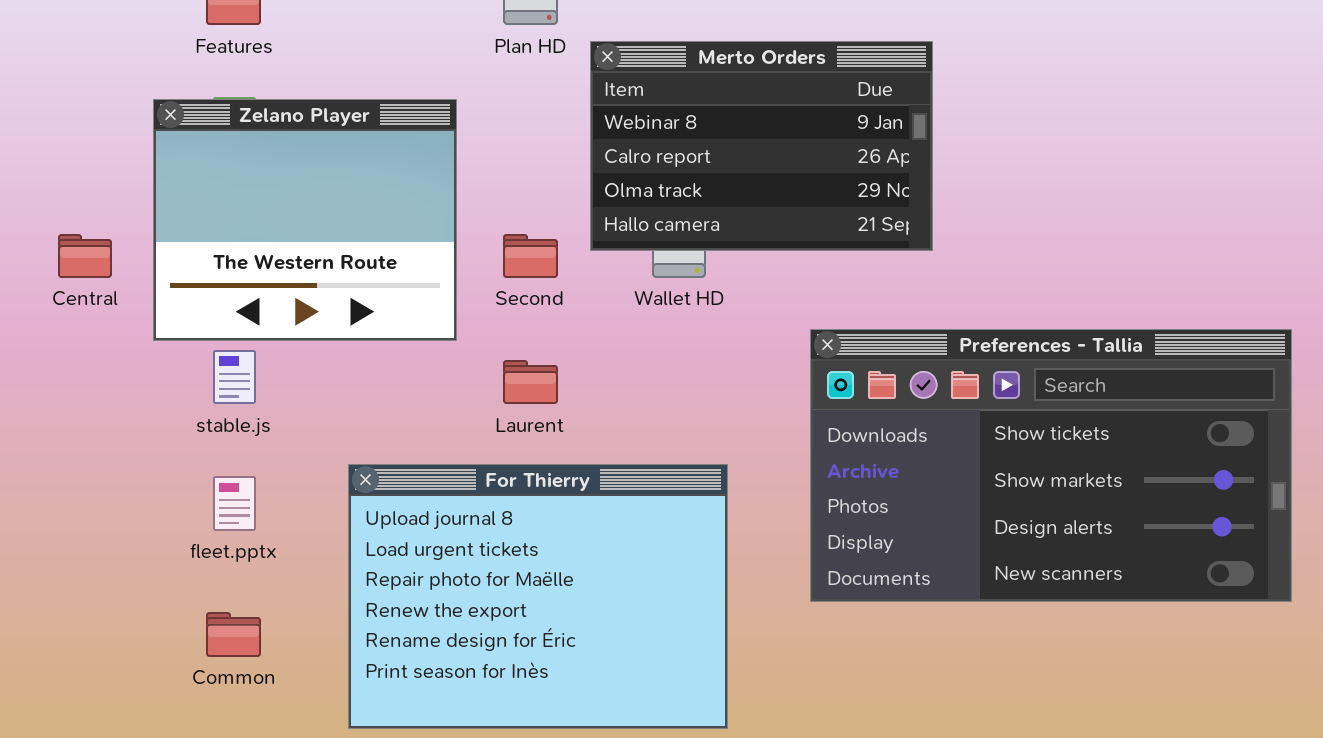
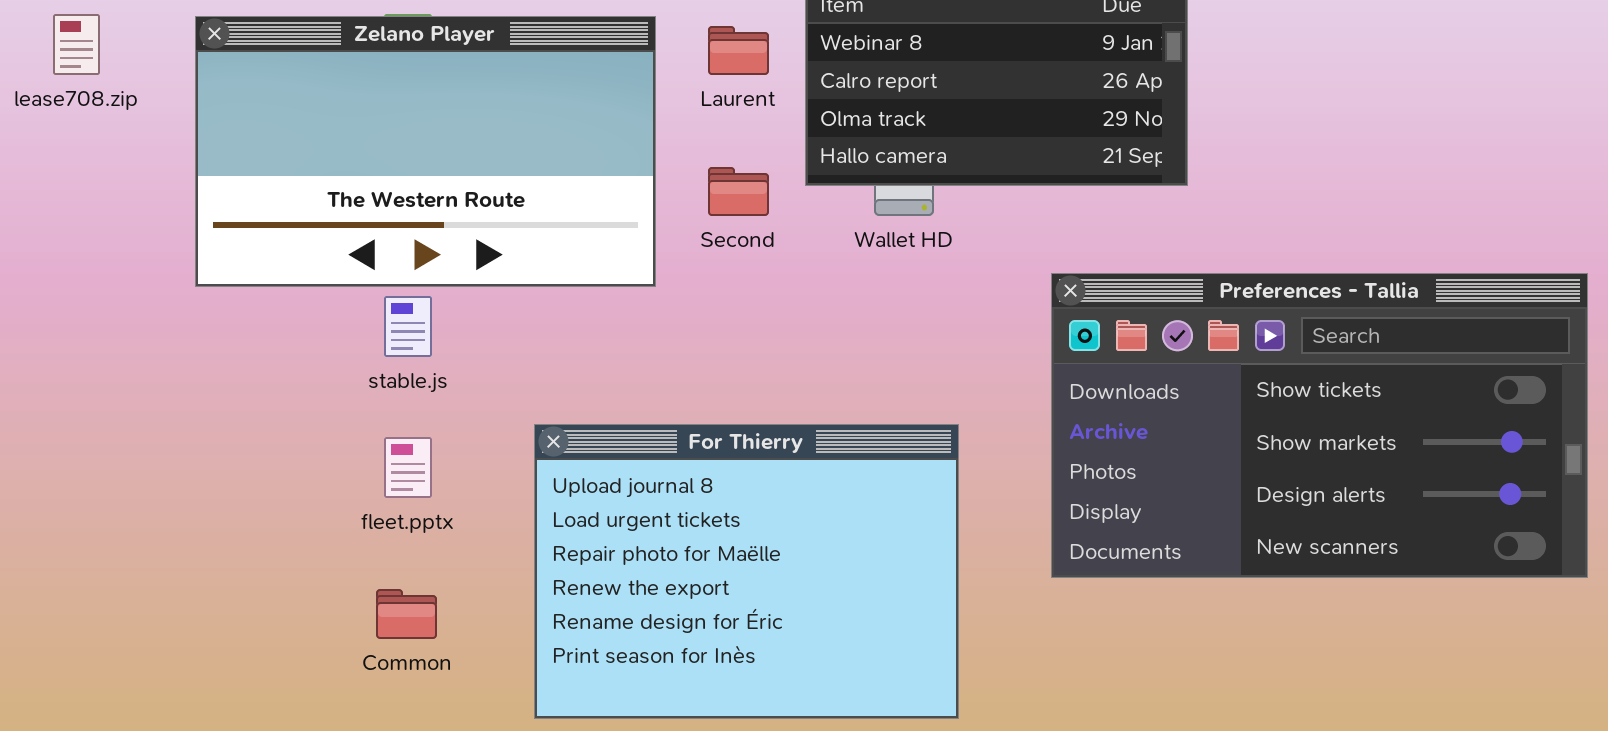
Zelano Player: [153,99,457,341] -> [195,16,656,287], resized
Laurent: [503,360,558,404] -> [708,26,769,75], moved

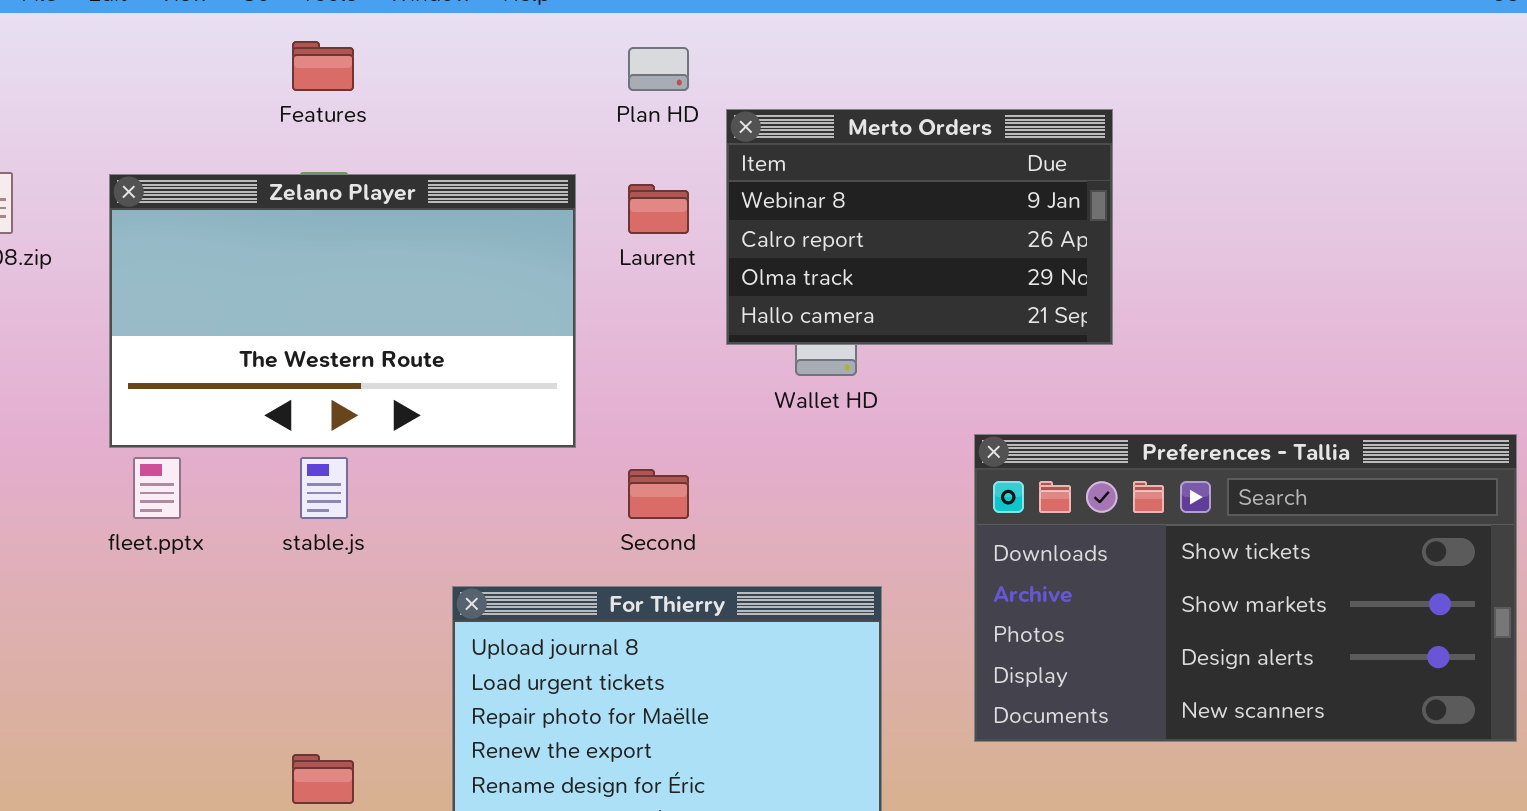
Second: [708,167,769,216] -> [628,469,689,519], moved
fleet.pptx: [384,437,432,498] -> [133,457,181,519], moved

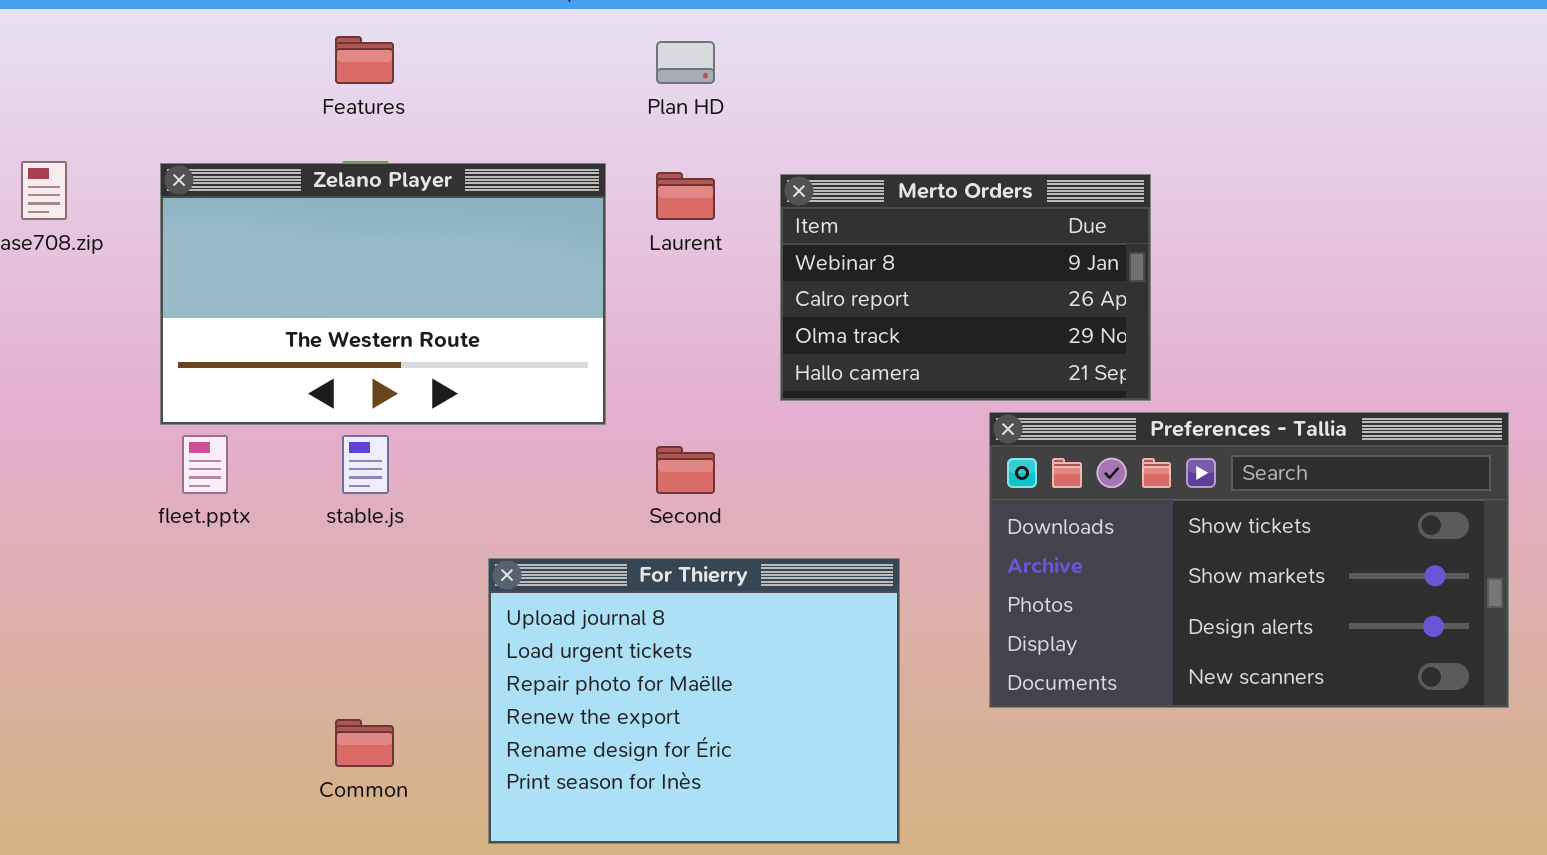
Merto Orders: [726,109,1113,345] -> [780,174,1151,401], moved

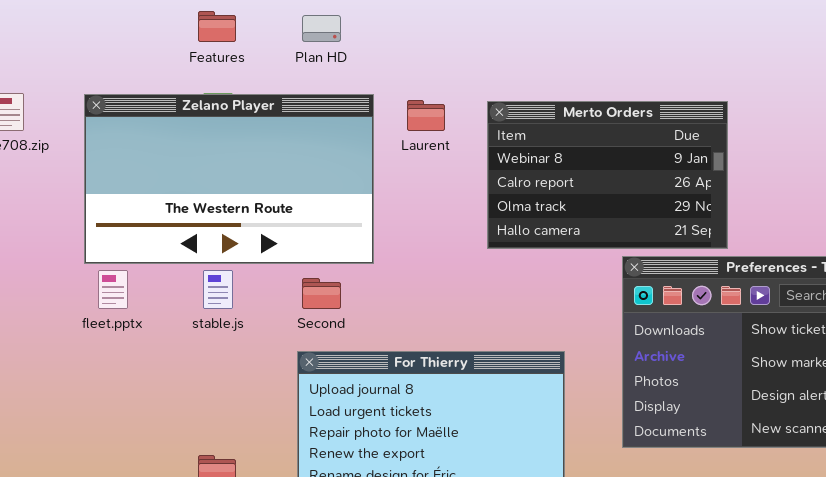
Plan HD: [656,41,715,84] -> [302,15,341,42], moved
Second: [656,446,715,494] -> [302,278,341,309], moved

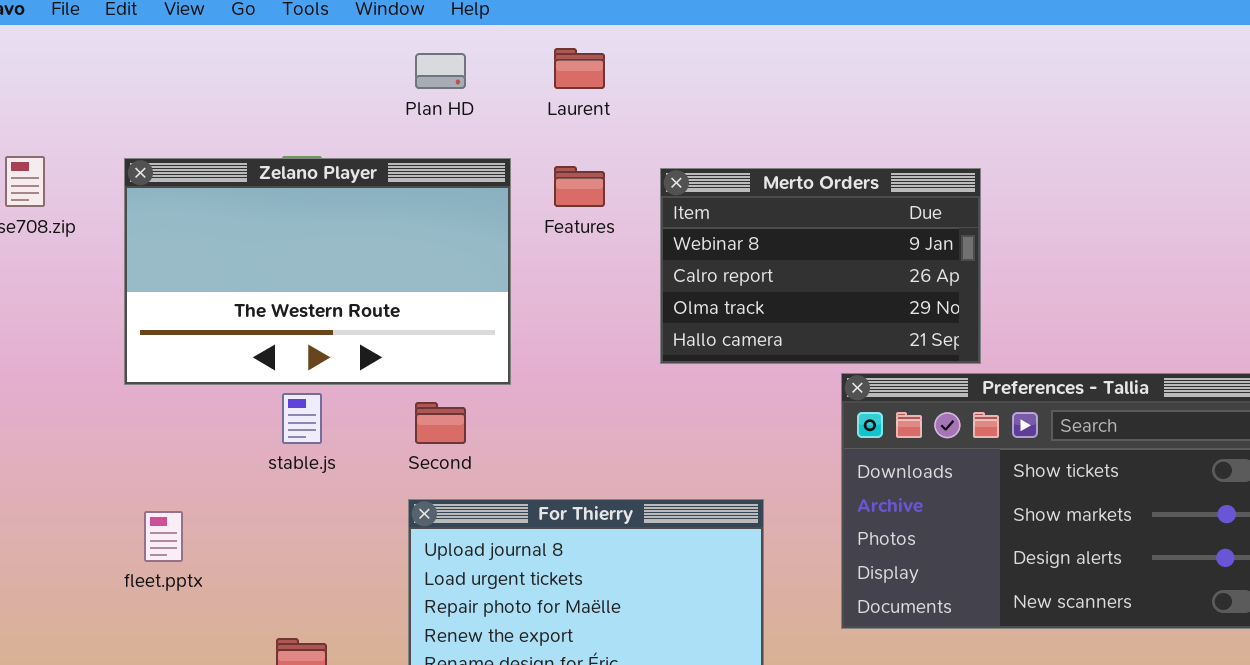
Features: [198,11,236,42] -> [554,166,605,207], moved
Laurent: [407,100,445,131] -> [554,48,605,89], moved
fleet.pptx: [98,270,128,309] -> [144,511,183,562], moved

